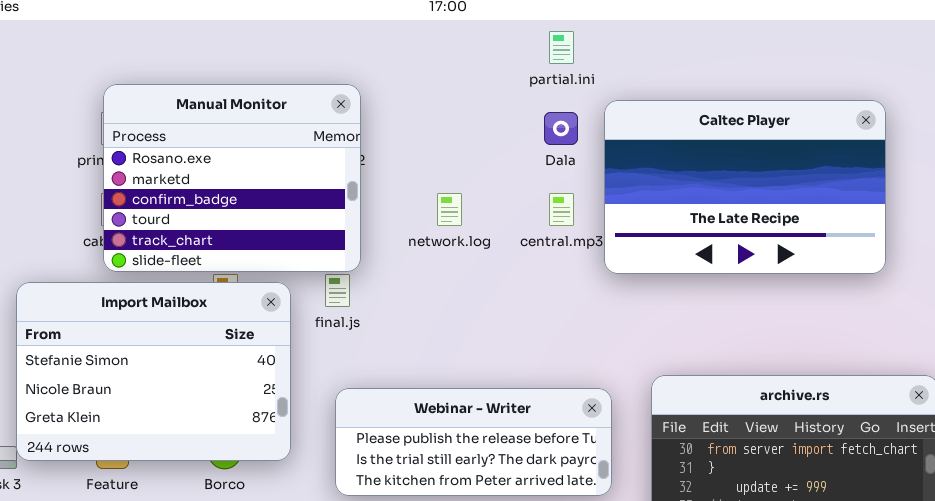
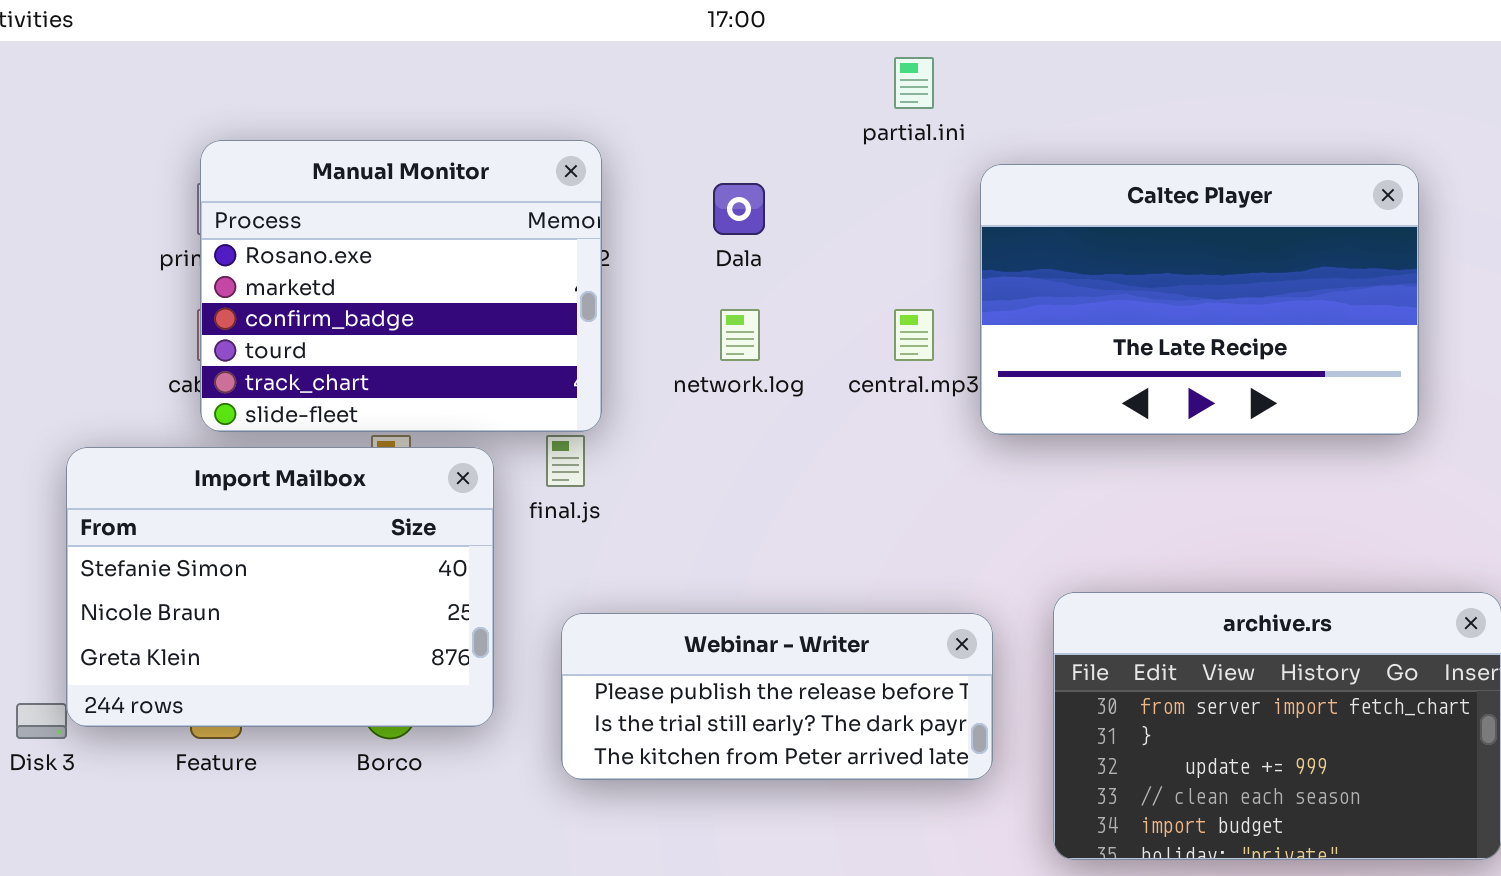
Dala: [544,112,578,145] -> [713,183,765,235], moved

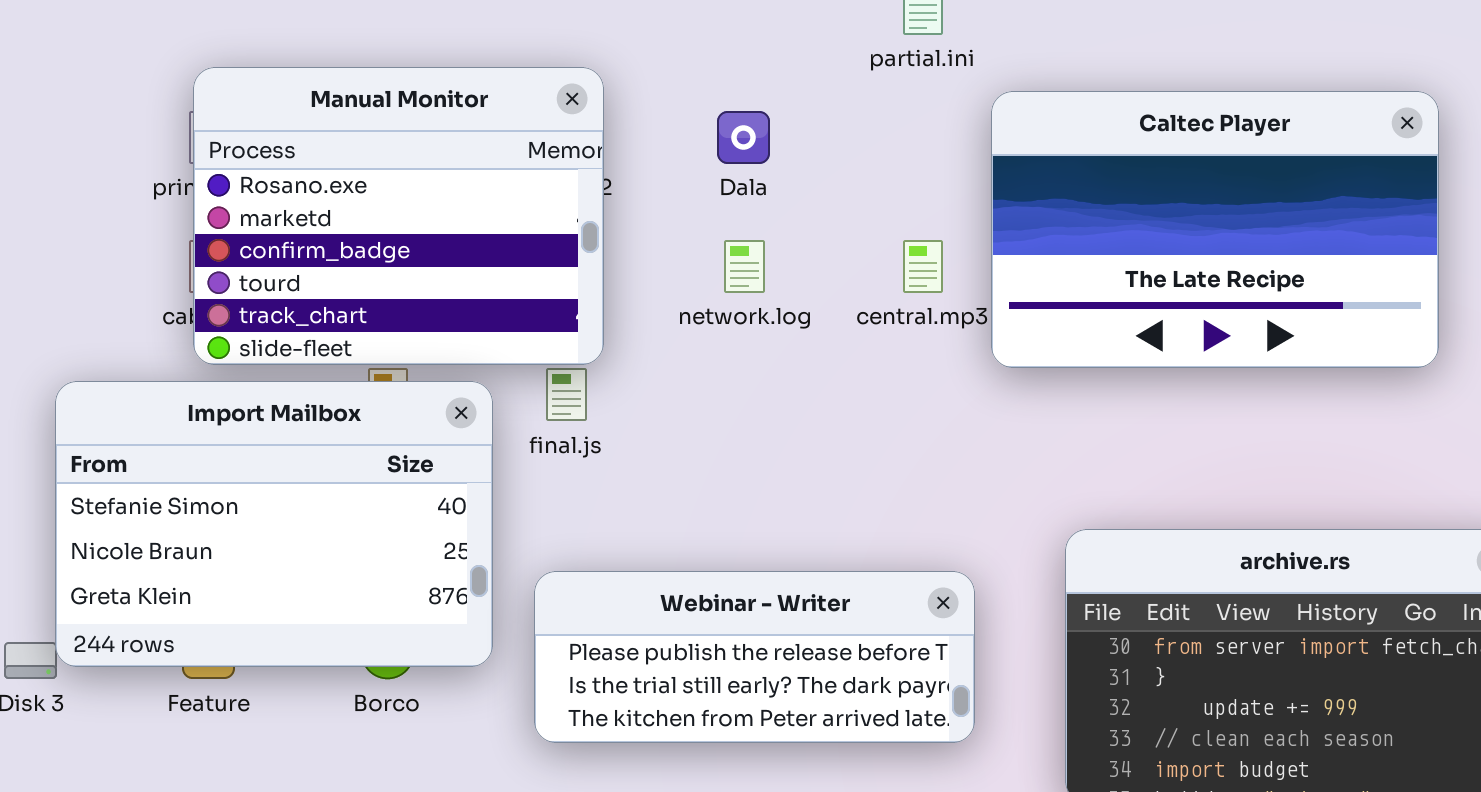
Webinar - Writer: [561,613,993,780] -> [534,571,975,743], moved

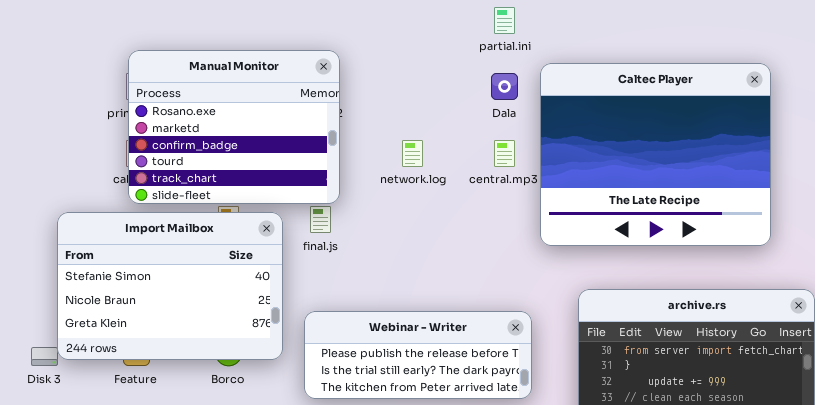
Caltec Player: [991,91,1439,368] -> [540,63,771,246], resized
Dala: [717,111,770,164] -> [491,73,518,100], moved

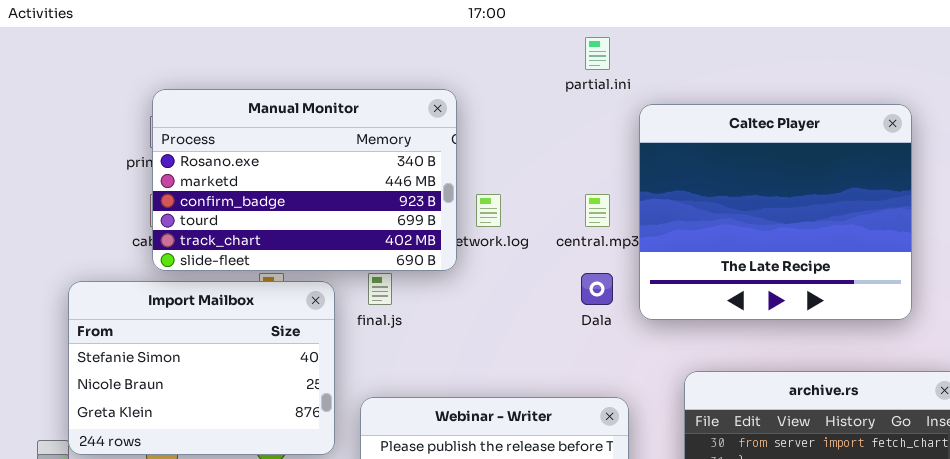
Manual Monitor: [128,50,340,204] -> [152,89,457,271], resized
Dala: [491,73,518,100] -> [581,273,613,305], moved

